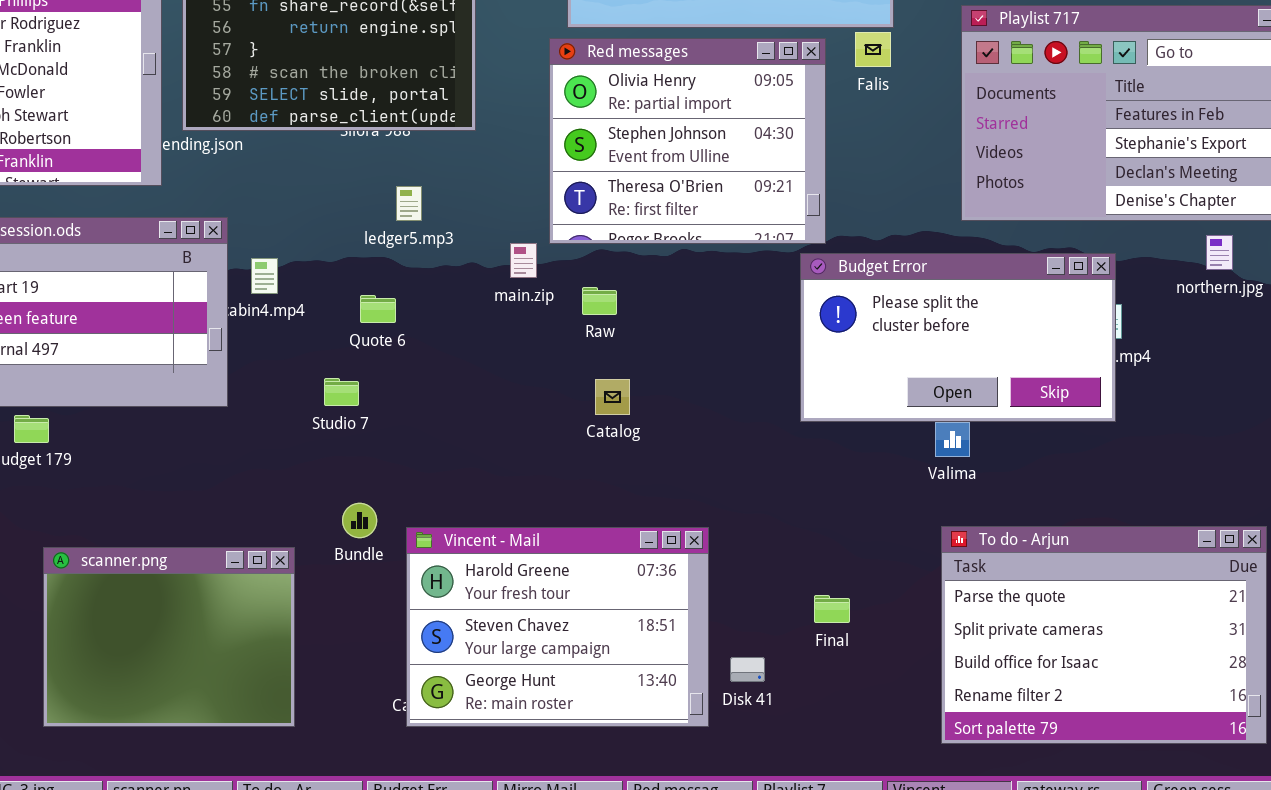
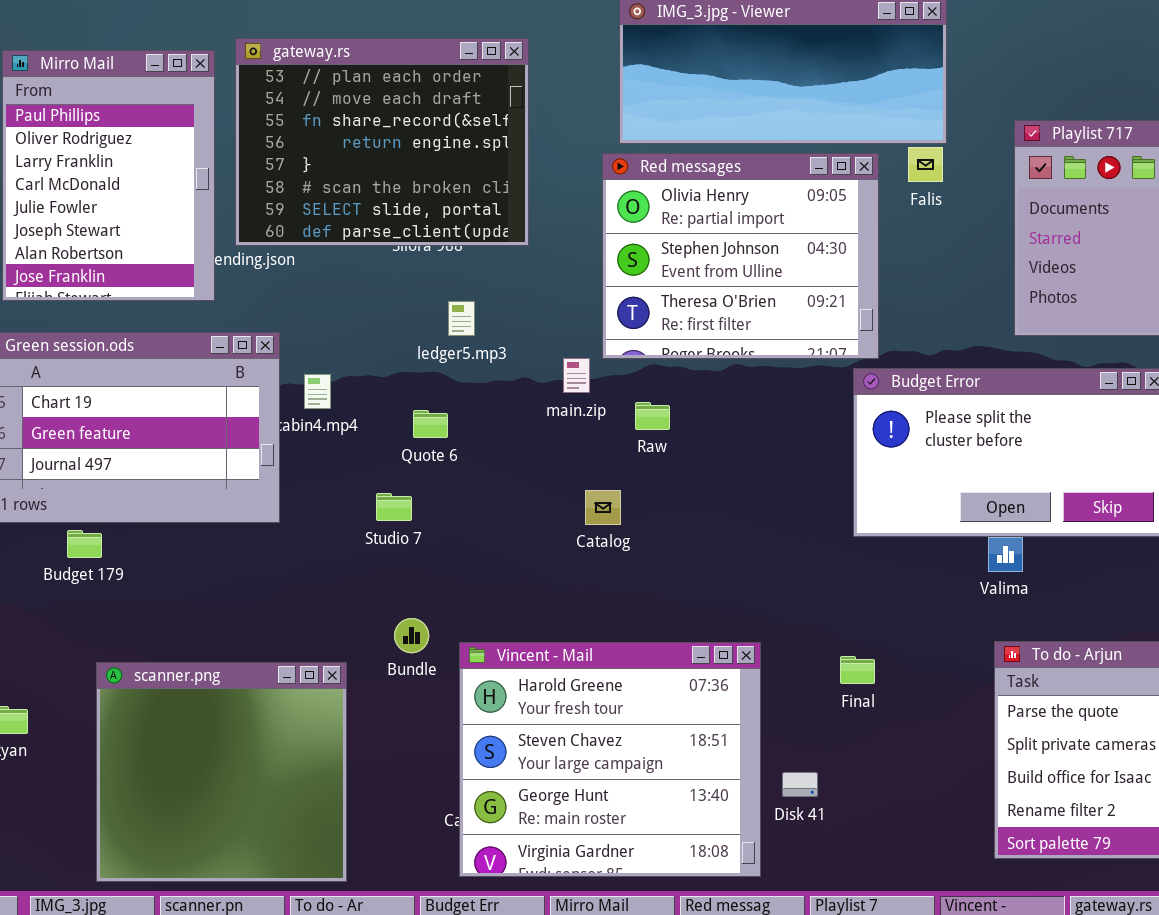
Catalog: [595,379,630,415] -> [585,490,621,525], moved
Vincent - Mail: [406,527,709,727] -> [459,642,761,877], resized
scanner.png: [43,547,295,727] -> [96,662,347,882], resized
Final: [814,595,850,623] -> [840,656,875,684], moved

